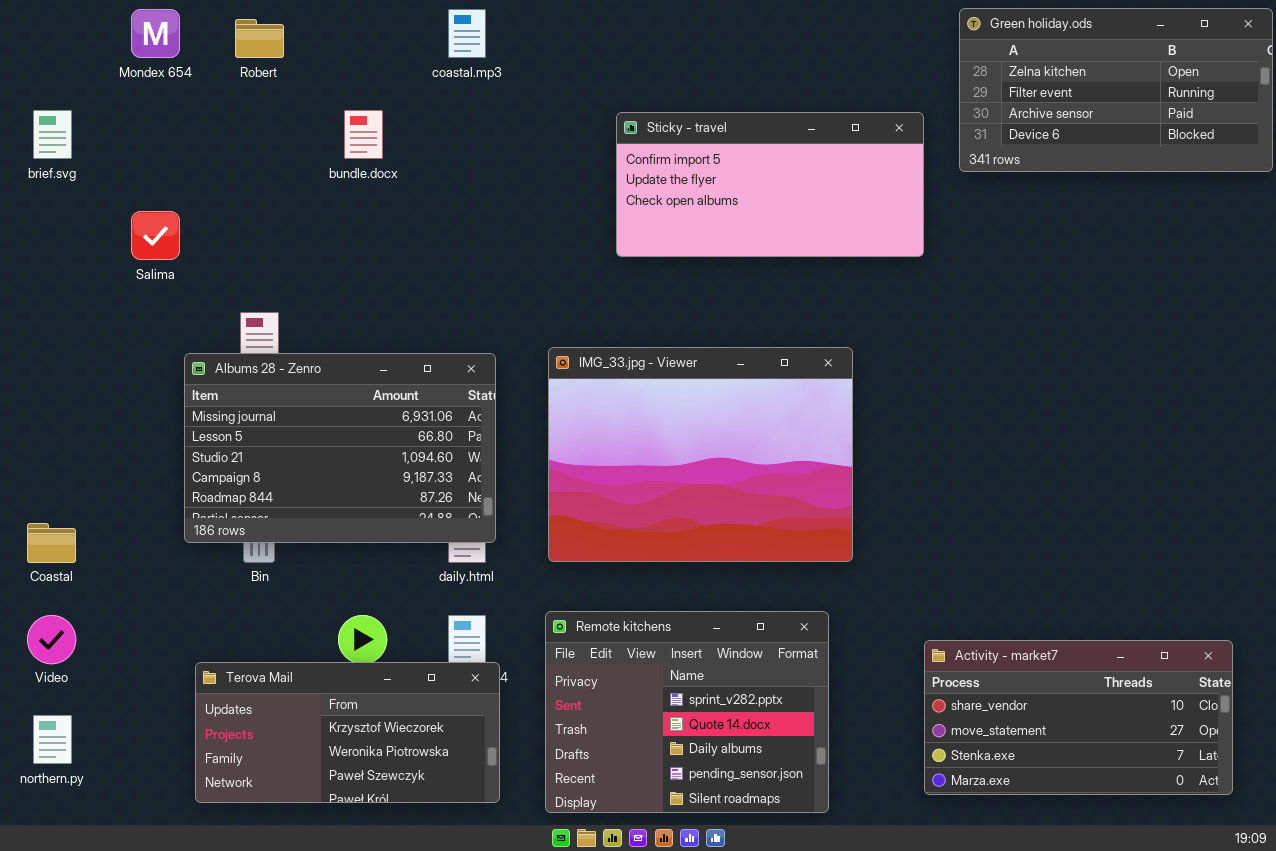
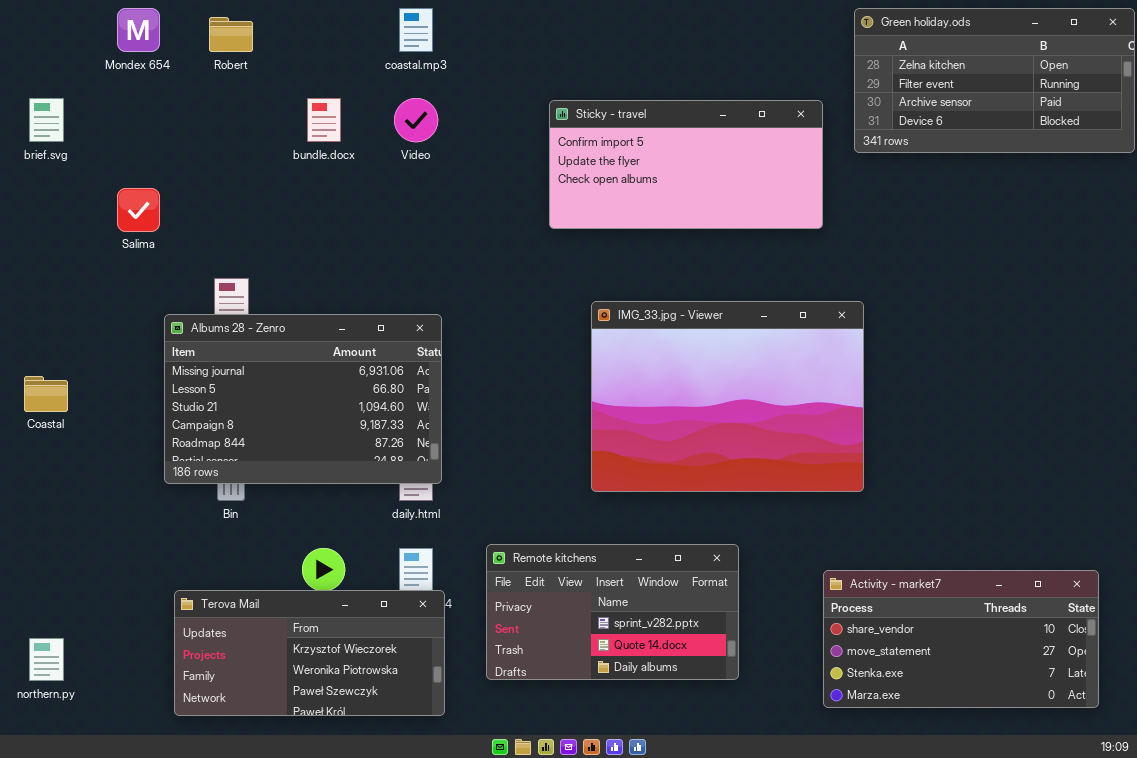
IMG_33.jpg - Viewer: [548,347,853,562] -> [591,301,864,492], moved
Coastal: [27,523,76,563] -> [24,376,68,412], moved
Remote kitchens: [545,611,829,813] -> [486,544,739,680], resized
Video: [27,615,76,664] -> [394,98,438,142], moved

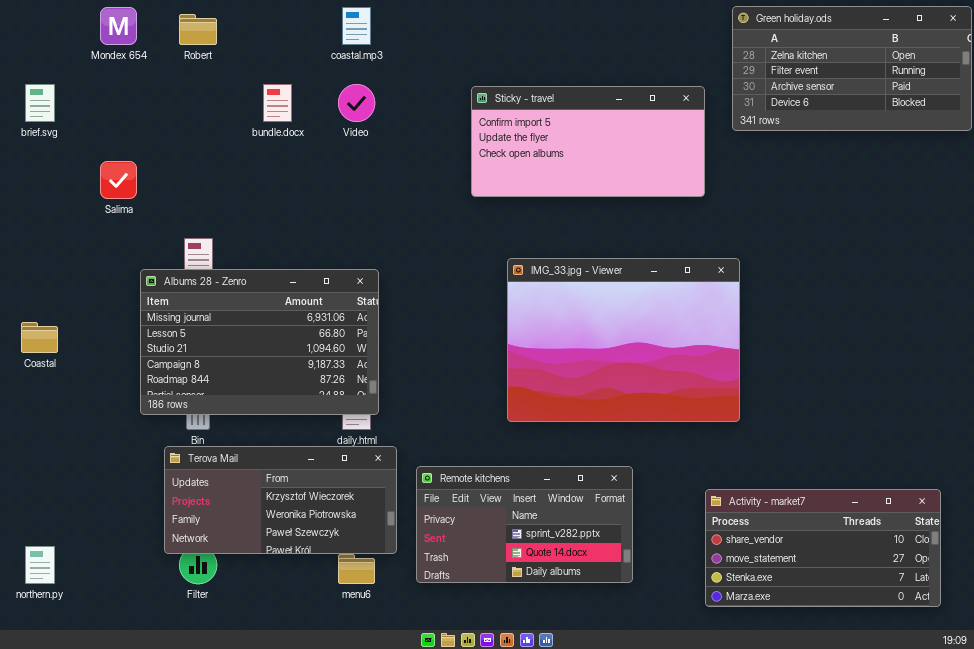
Terova Mail: [174,590,445,716] -> [164,446,397,554], moved

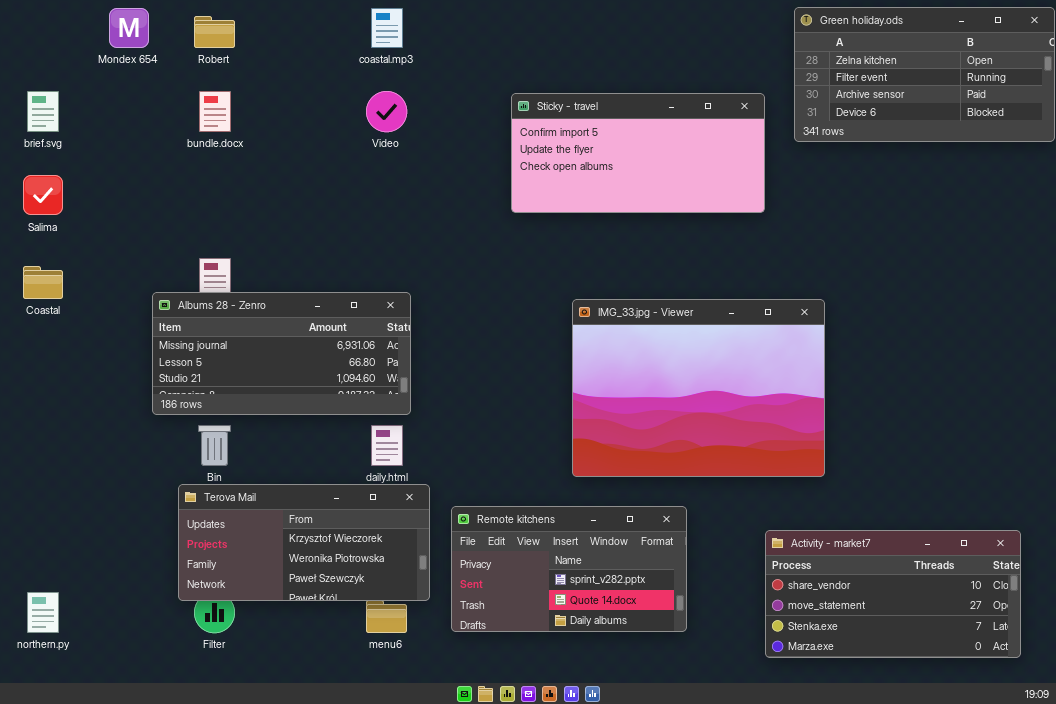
bundle.docx: [263,84,292,122] -> [199,91,231,132], moved
Salima: [100,161,137,199] -> [23,175,63,215], moved
IMG_33.jpg - Viewer: [507,258,740,422] -> [572,299,825,477], moved
Albums 28 - Zenro: [140,269,379,415] -> [152,292,411,415], resized
Coastal: [21,322,58,353] -> [23,266,63,299], moved

